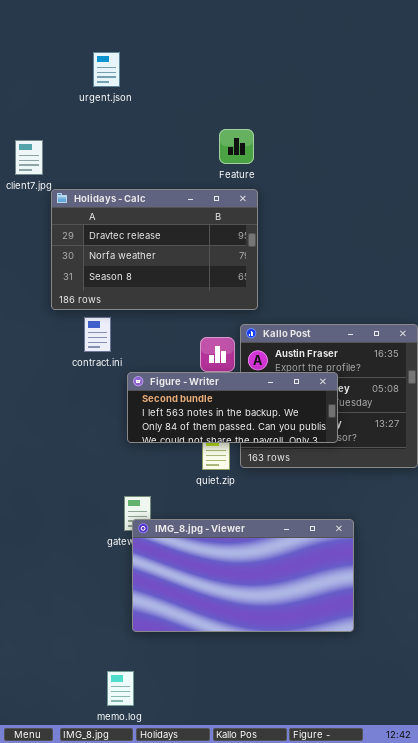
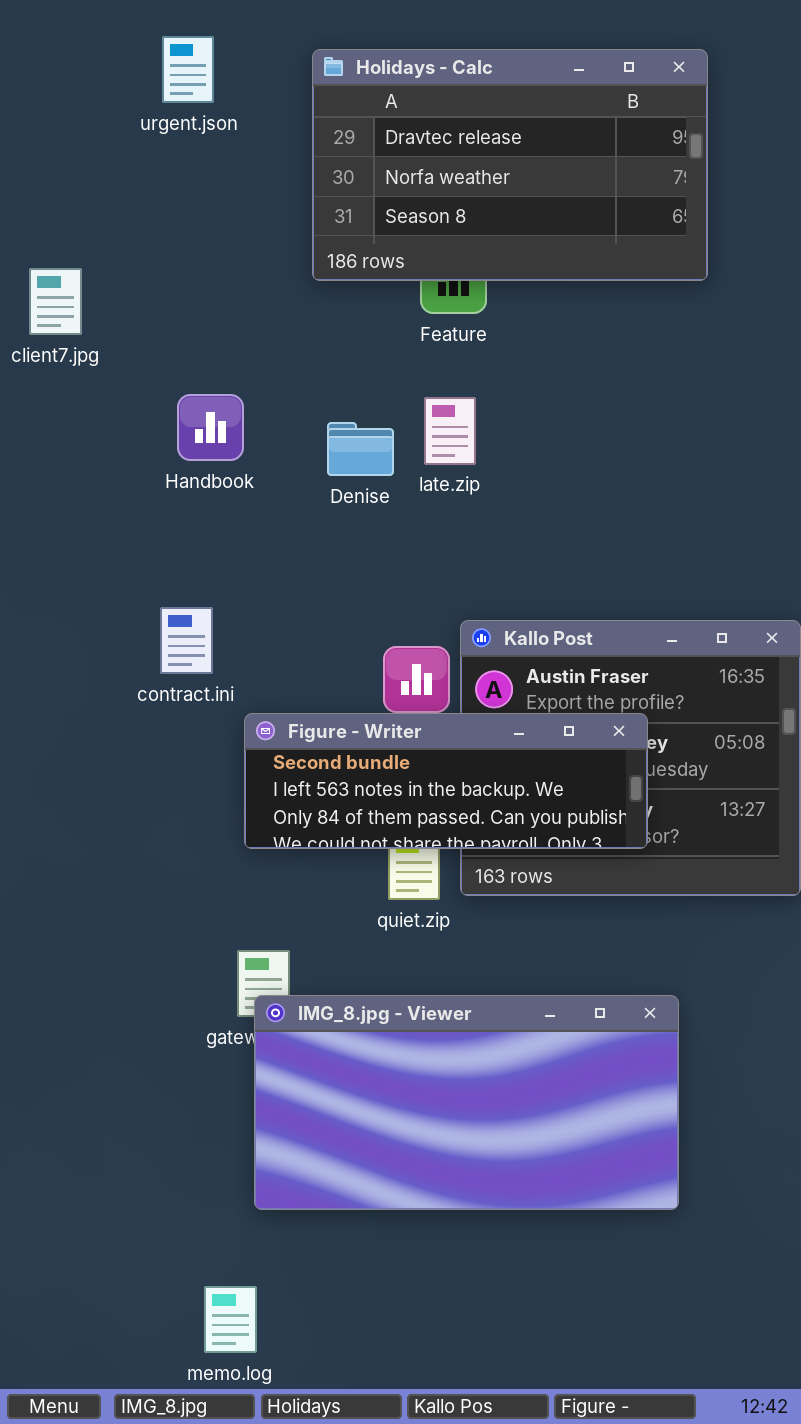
urgent.json: [93,52,120,87] -> [162,36,214,103], moved
Holidays - Calc: [51,189,258,310] -> [312,49,708,281], moved

